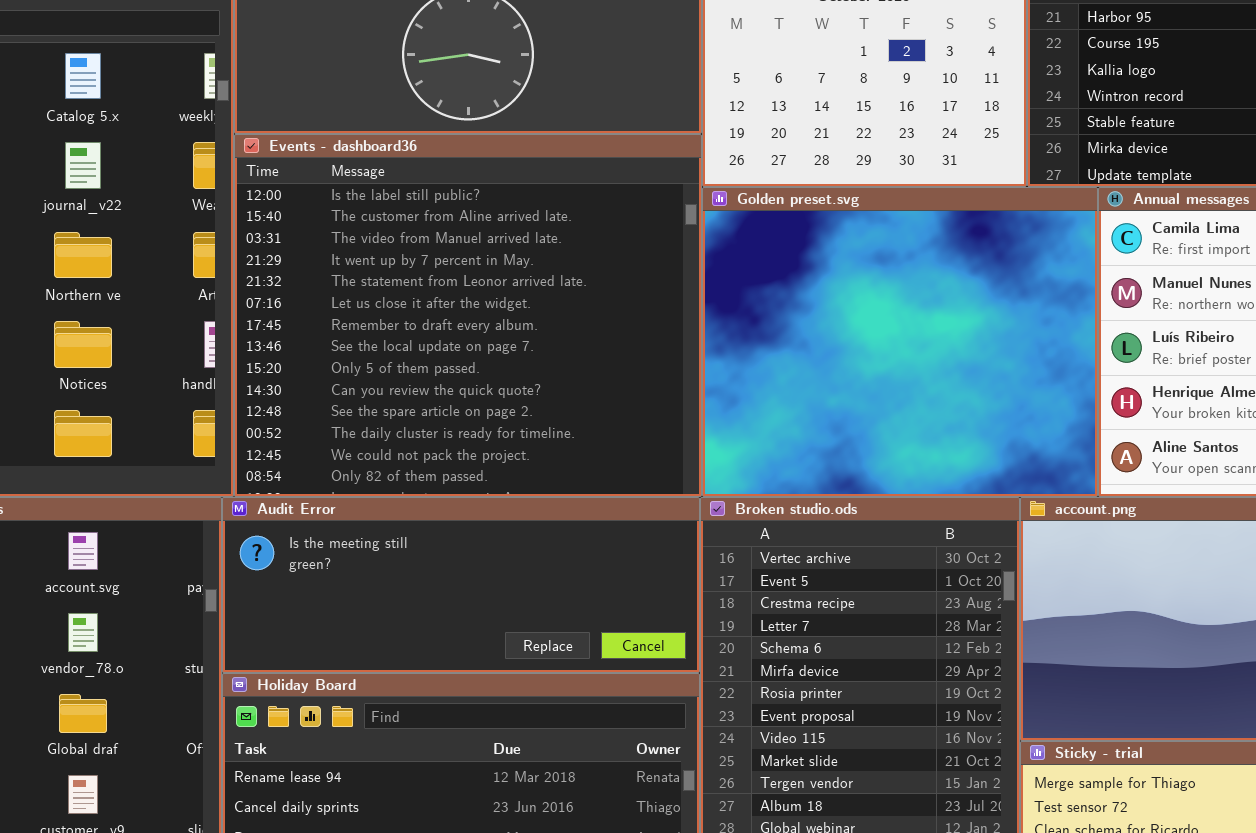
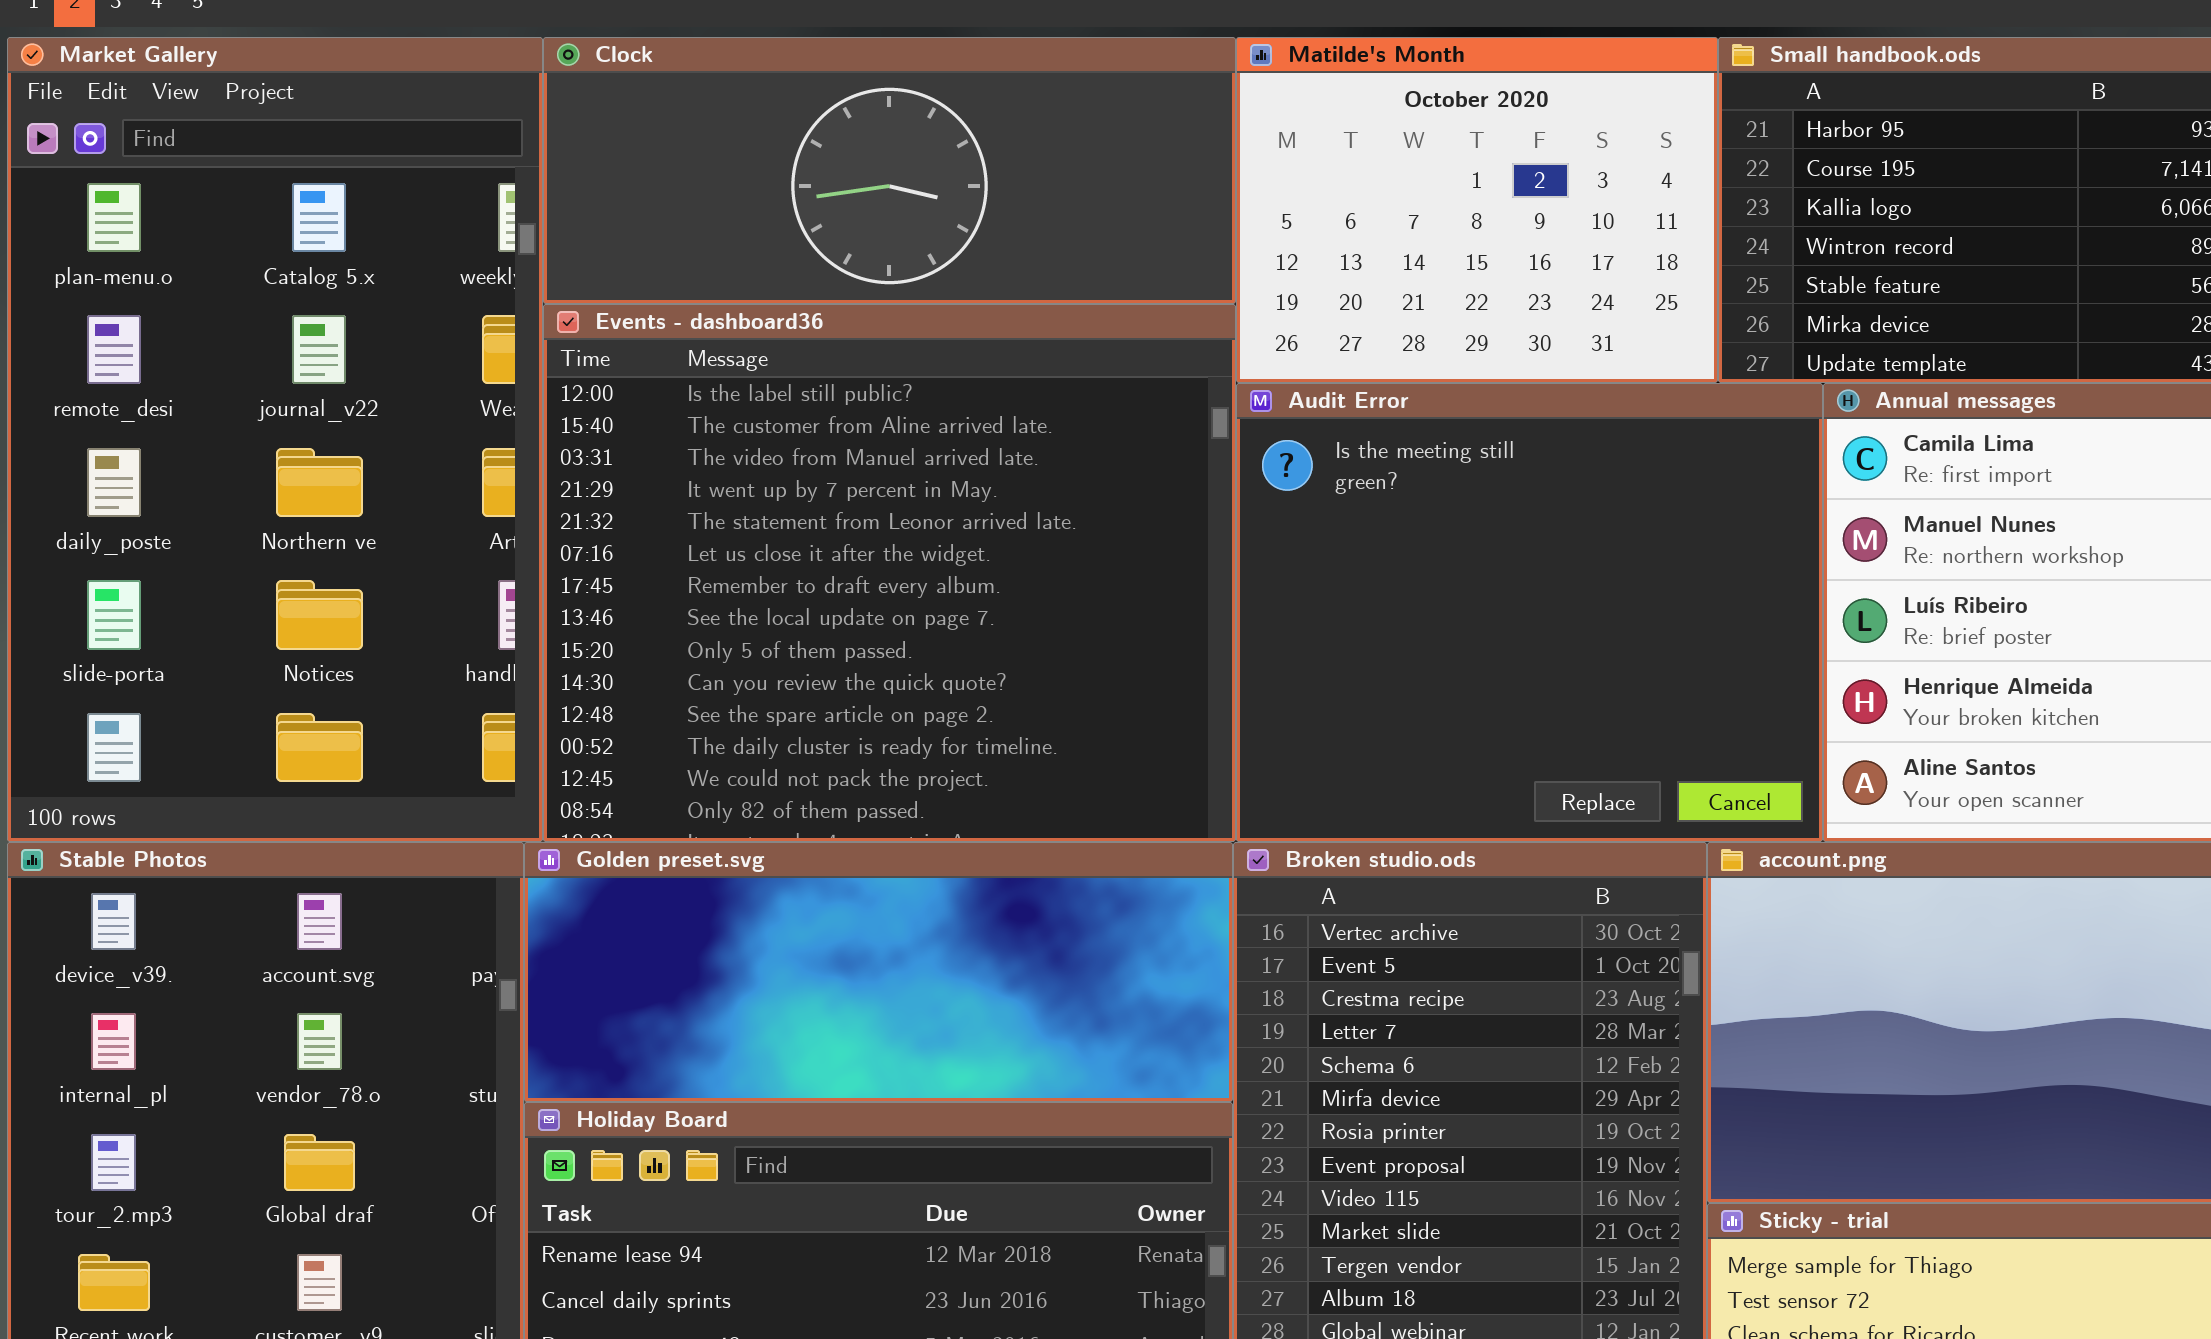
Golden preset.svg: [702,187,1098,497] -> [524,842,1233,1102], moved, resized
Audit Error: [222,497,700,673] -> [1236,383,1823,842], moved, resized

